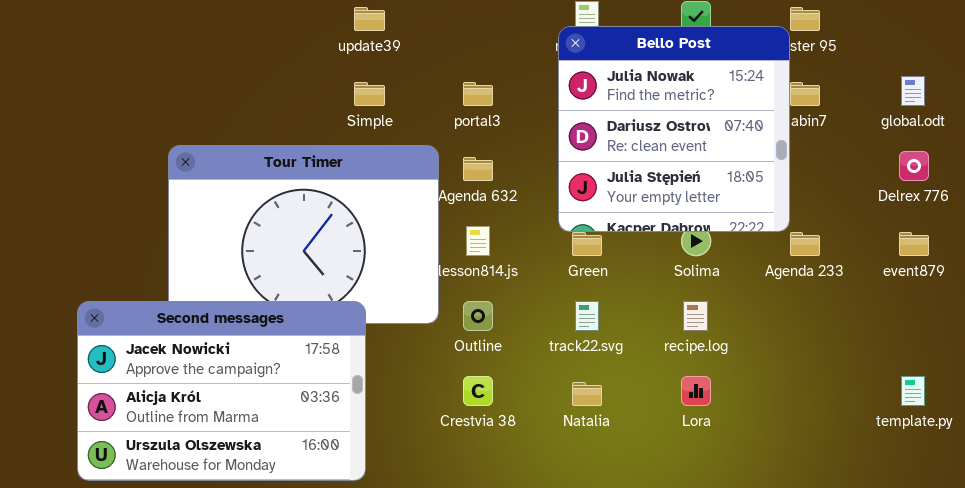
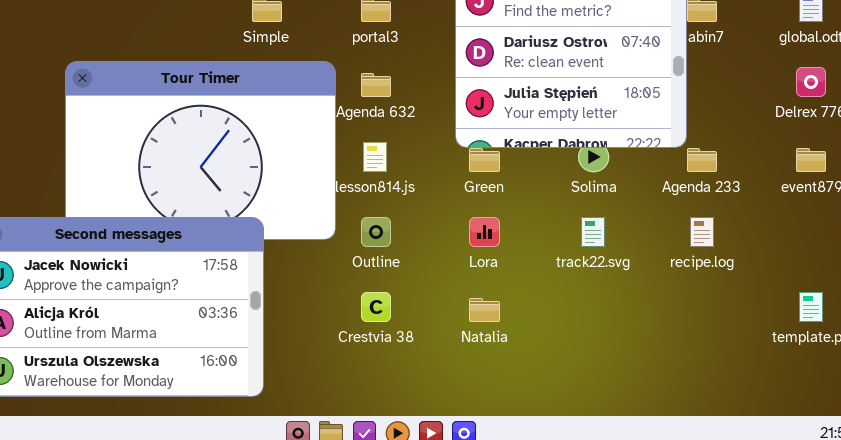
track22.svg: [575,301,599,331] -> [581,217,605,247], moved
recipe.log: [683,301,708,331] -> [690,217,714,247], moved
Lora: [681,376,711,406] -> [469,217,500,247], moved

